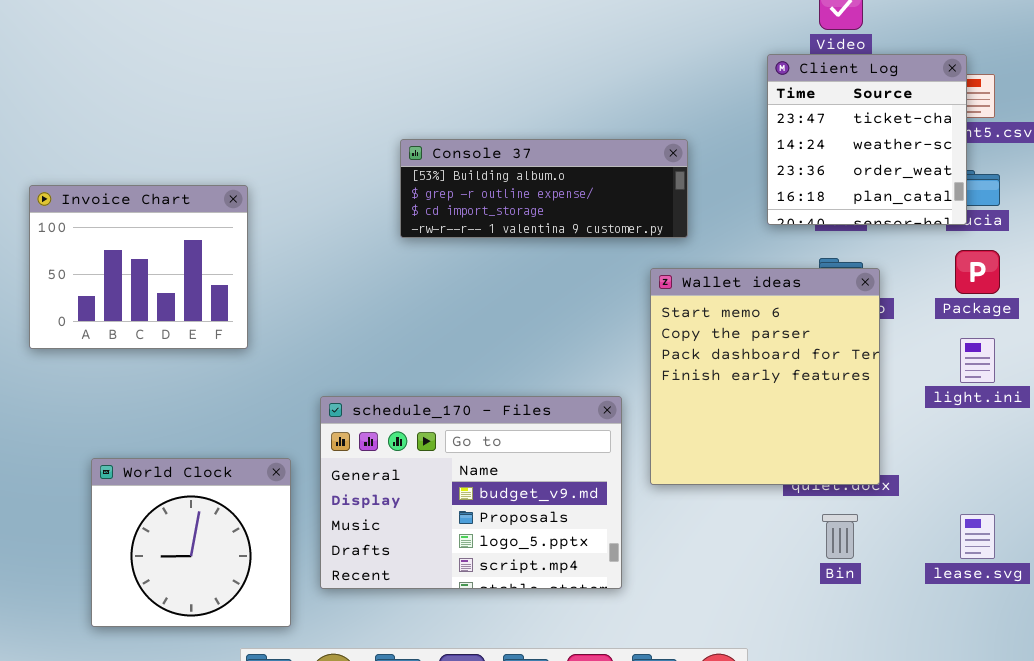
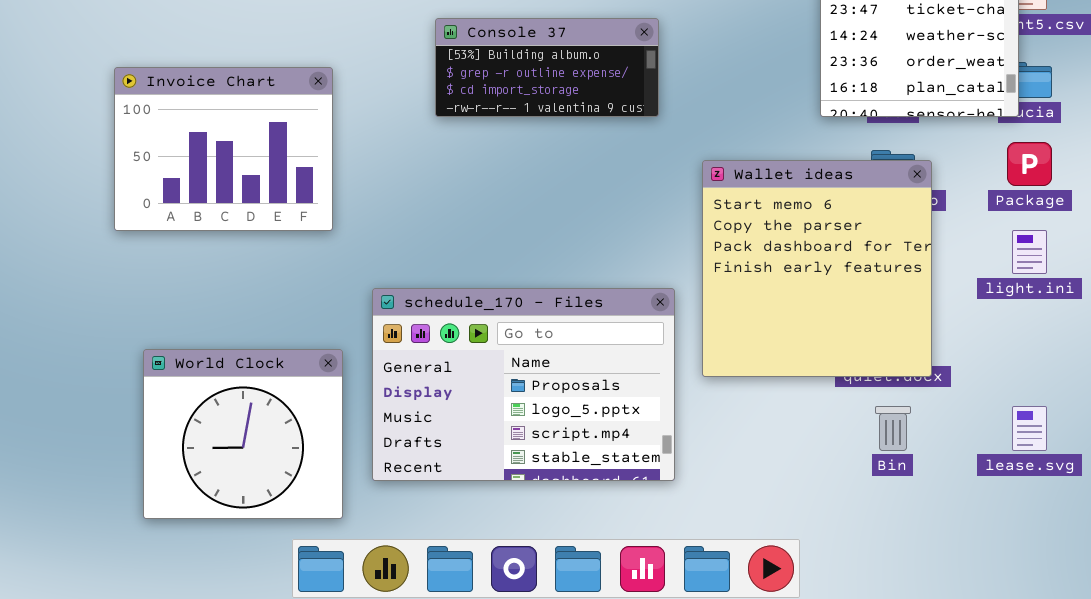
Console 37: [400,139,688,238] -> [435,18,659,117], moved, resized
Invoice Chart: [29,185,248,349] -> [114,67,333,231], moved
schedule_170 - Files: [320,396,622,589] -> [372,288,675,481], scrolled down 1 row

